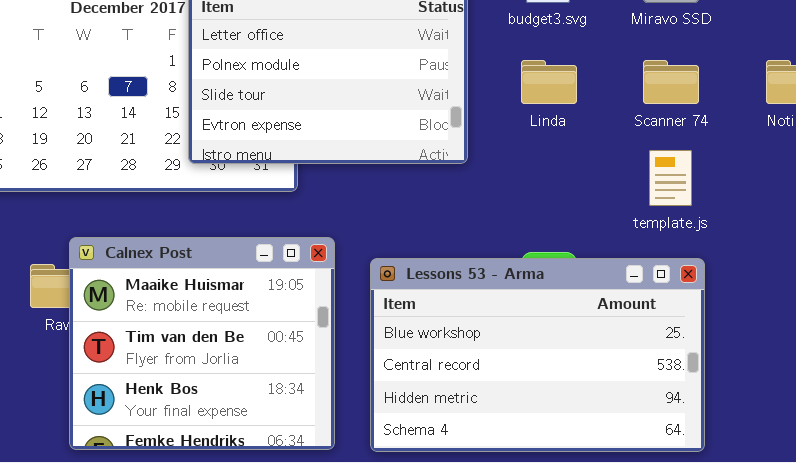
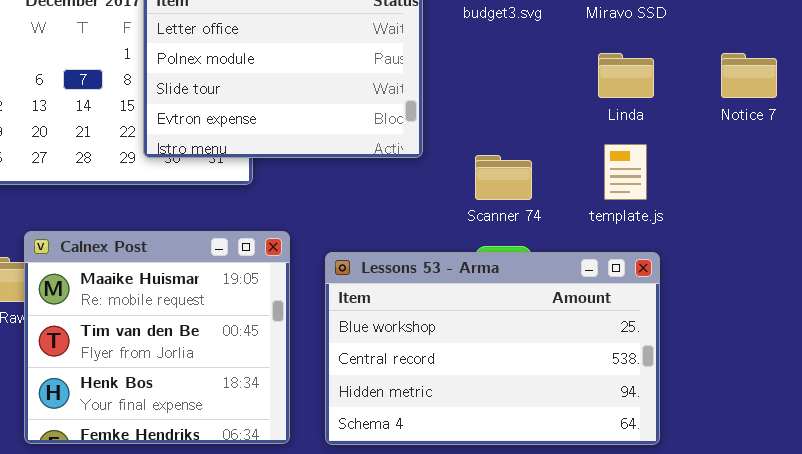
Linda: [521,60,577,104] -> [598,53,654,98], moved
Scanner 74: [643,60,699,104] -> [475,155,532,200], moved

